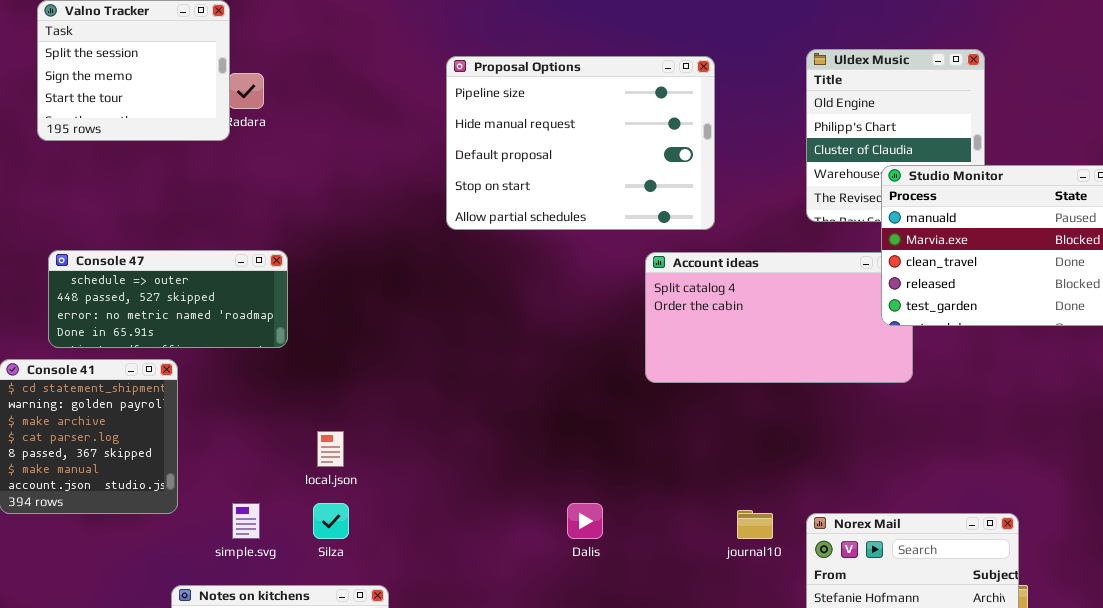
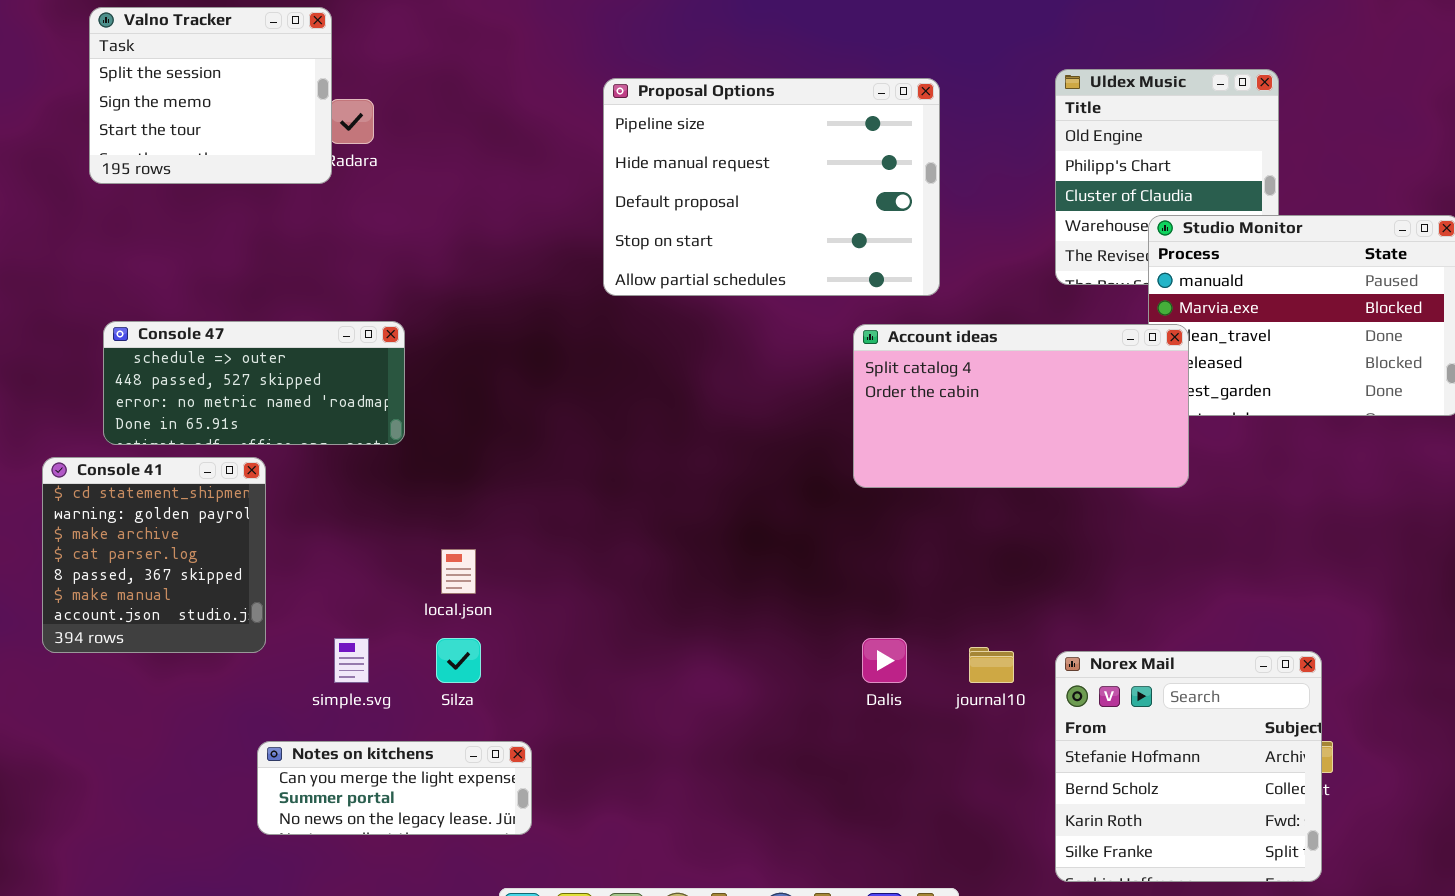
Account ideas: [645,252,913,383] -> [853,324,1189,488], raised
Dalis: [567,503,603,539] -> [862,638,907,683], moved

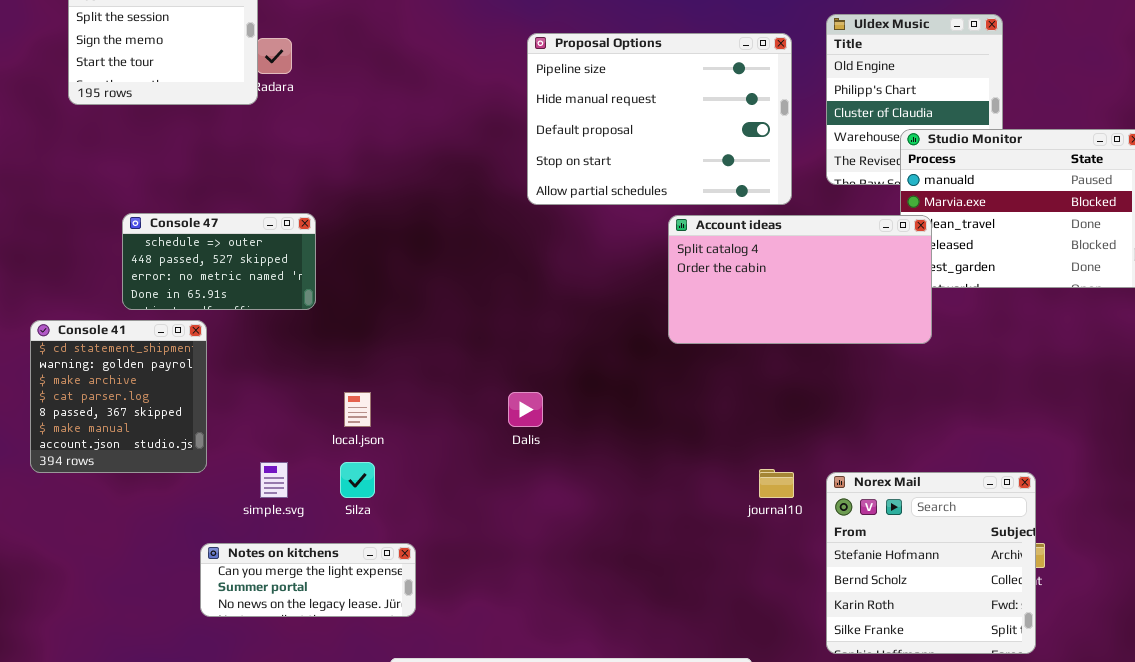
Proposal Options: [603,78,940,296] -> [527,33,792,205], moved
Console 47: [103,321,405,445] -> [122,213,316,310], resized
Dalis: [862,638,907,683] -> [508,392,543,427], moved

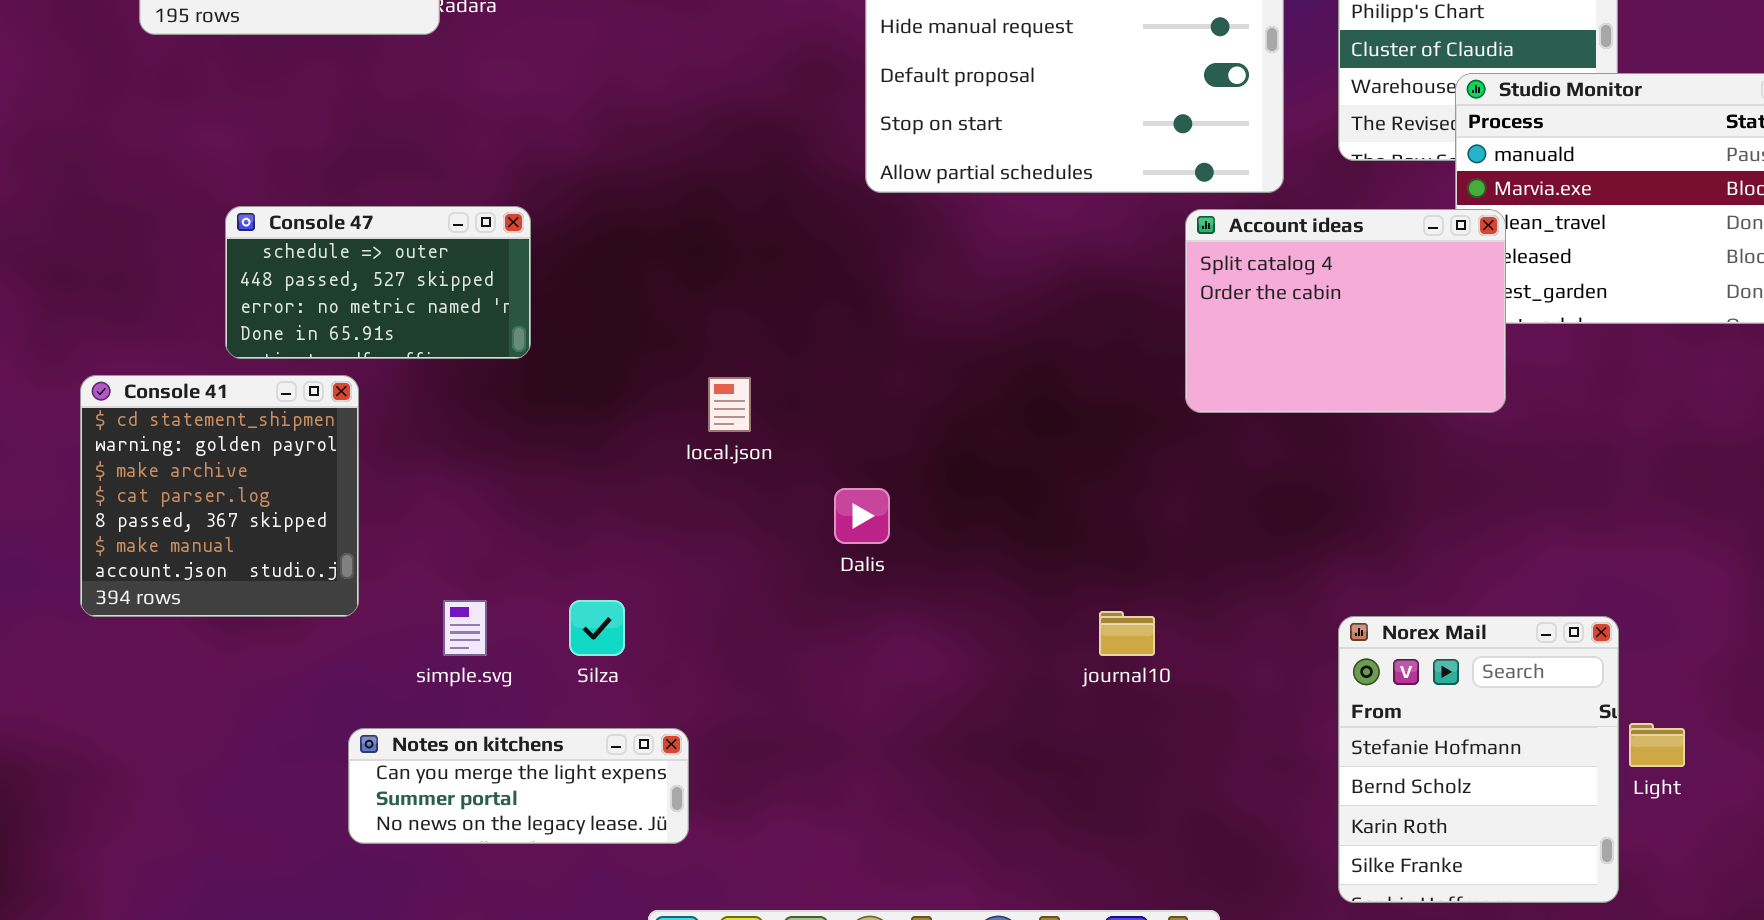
Account ideas: [668,215,932,344] -> [1185,209,1506,413], resized
local.json: [344,392,371,427] -> [708,377,751,432], moved
journal10: [759,469,794,498] -> [1099,611,1155,656], moved
Norex Mail: [826,472,1036,654] -> [1338,616,1619,903], resized

